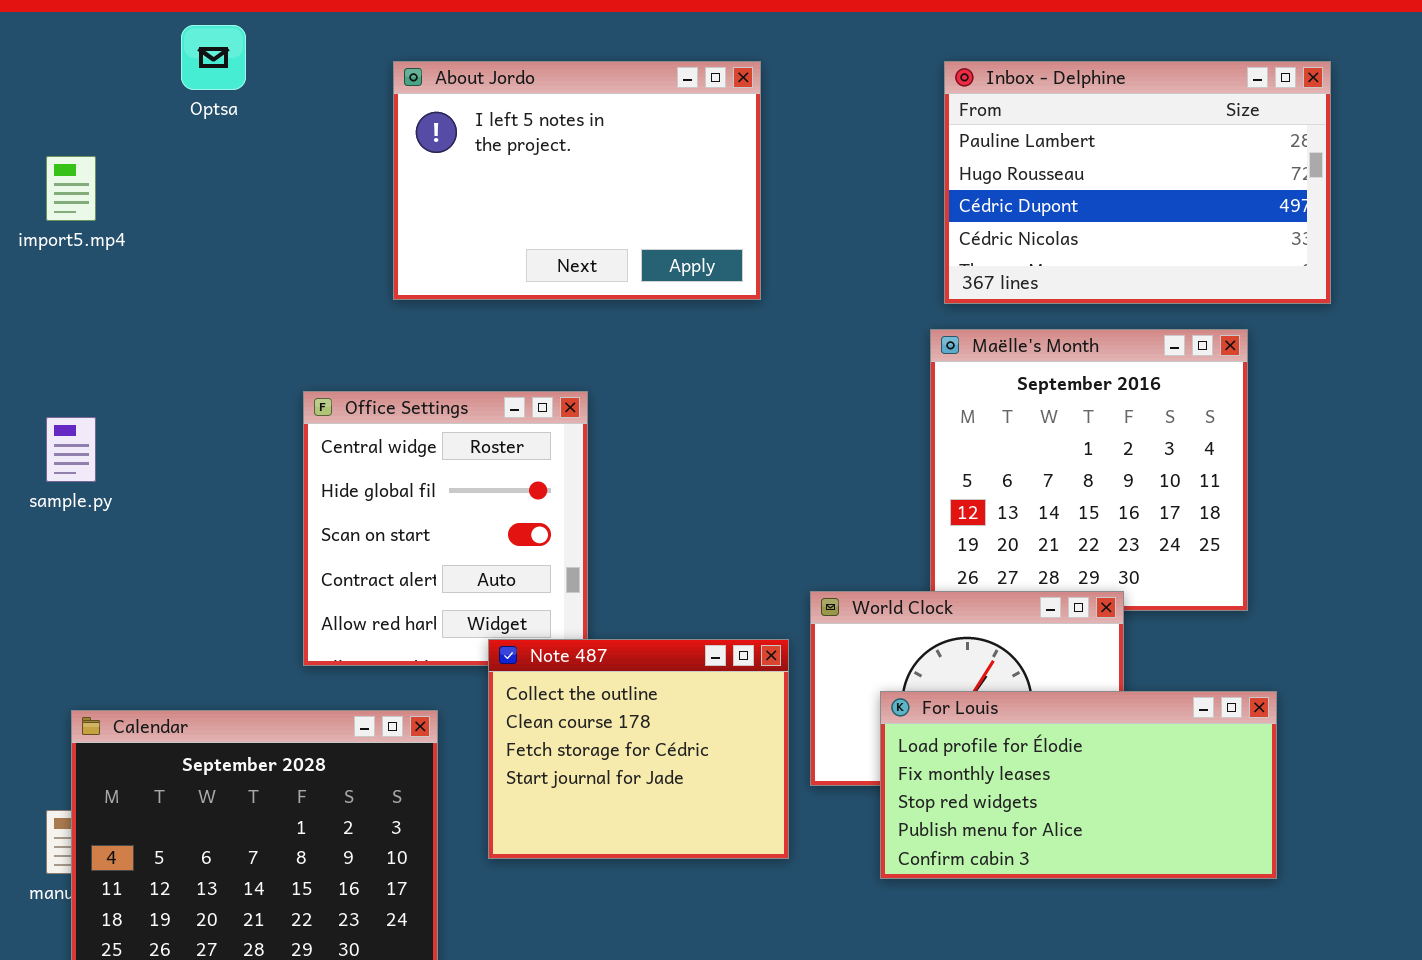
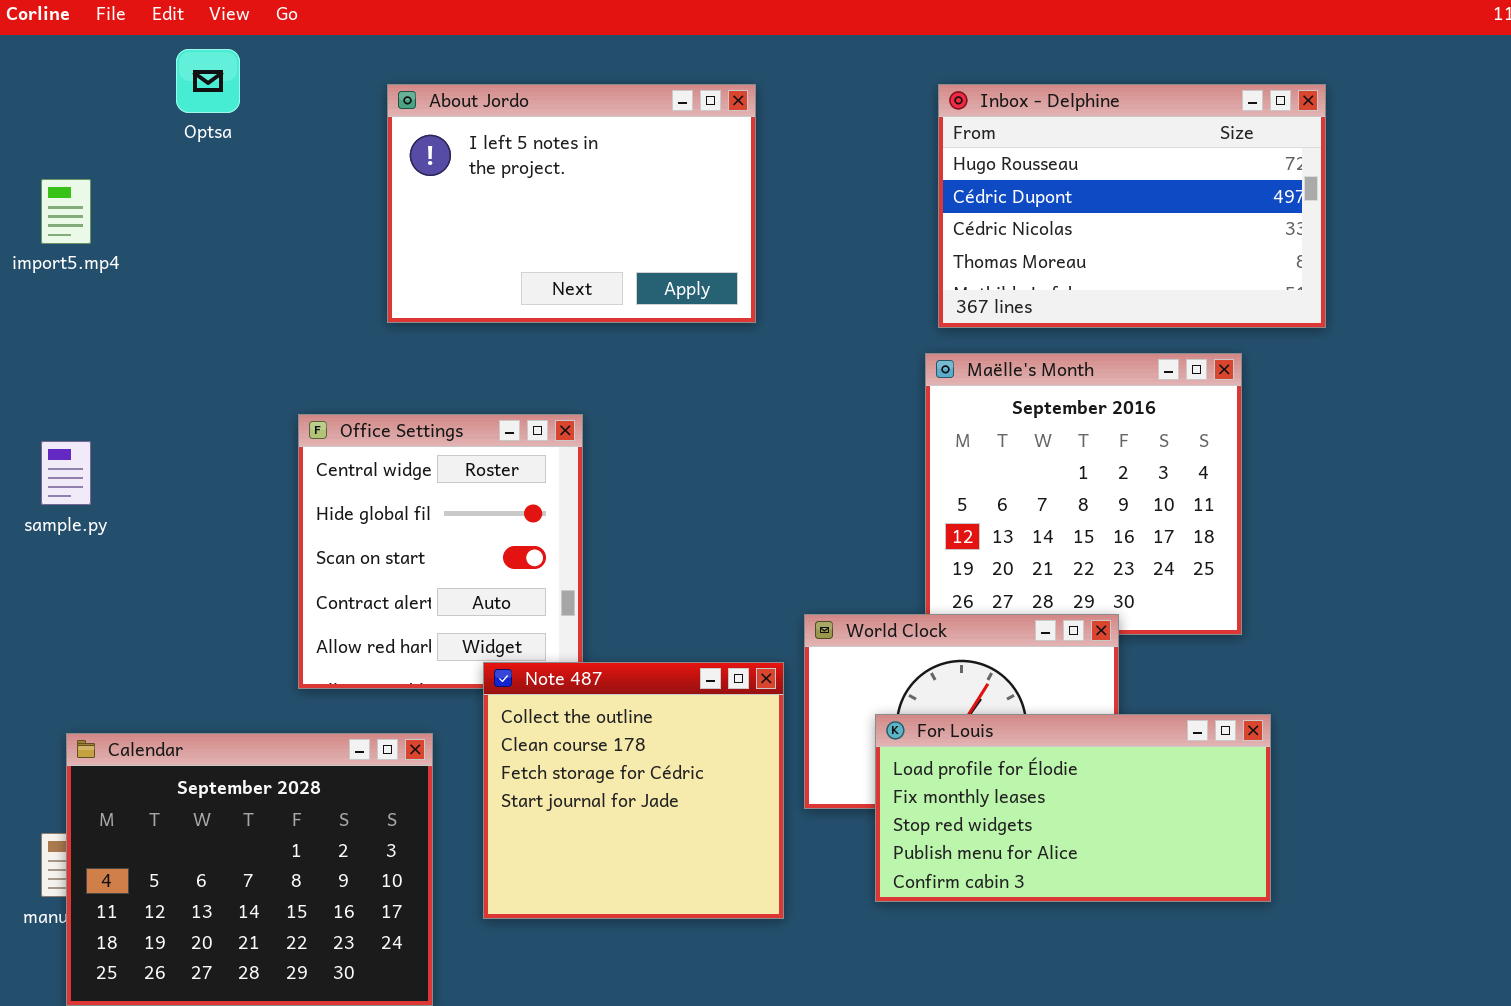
Inbox - Delphine: [944,61,1331,304] -> [938,84,1326,328], scrolled down 1 row
Note 487: [488,639,789,859] -> [483,662,784,919], resized

